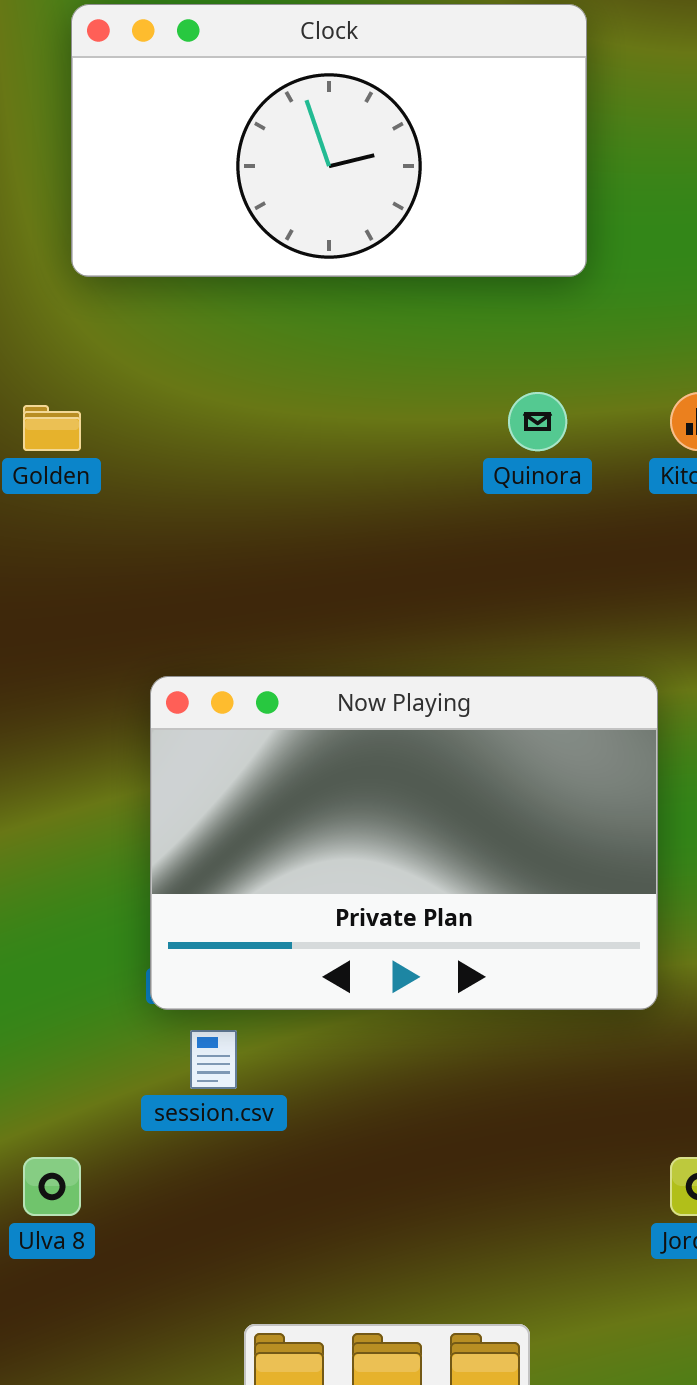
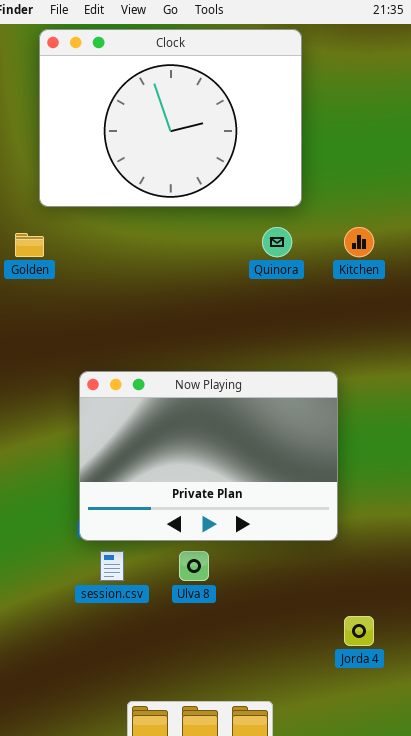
Clock: [71,4,587,277] -> [39,29,302,207], resized
Ulva 8: [23,1157,81,1216] -> [179,551,209,581], moved

